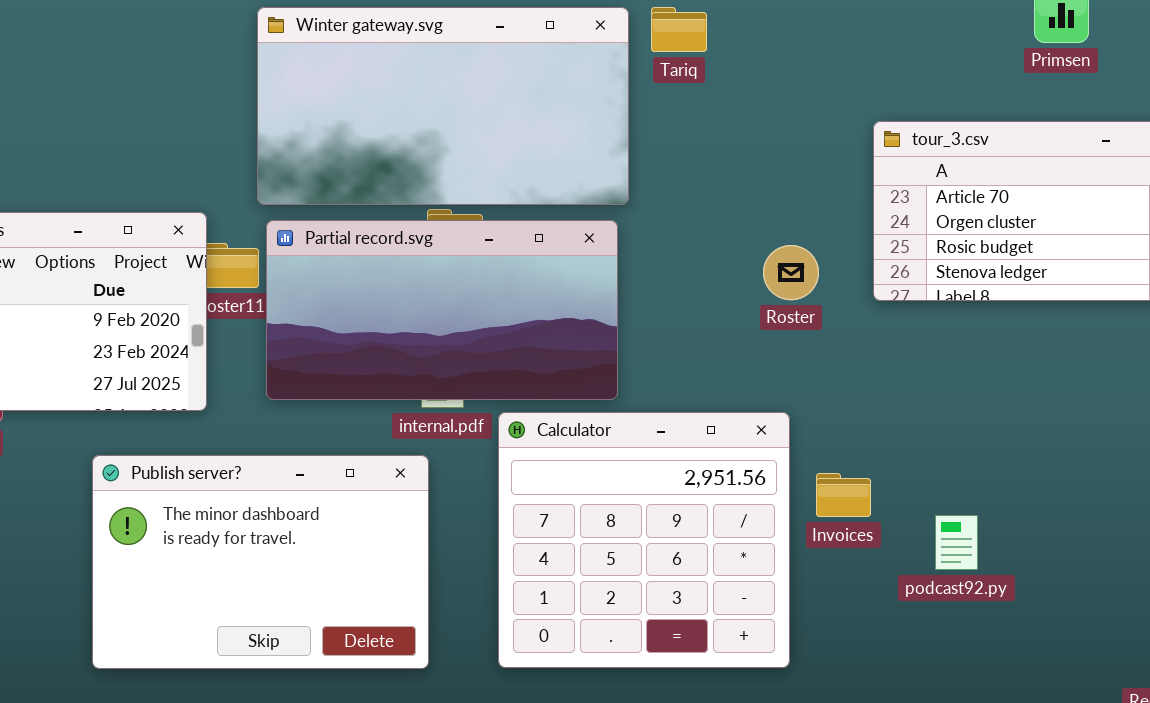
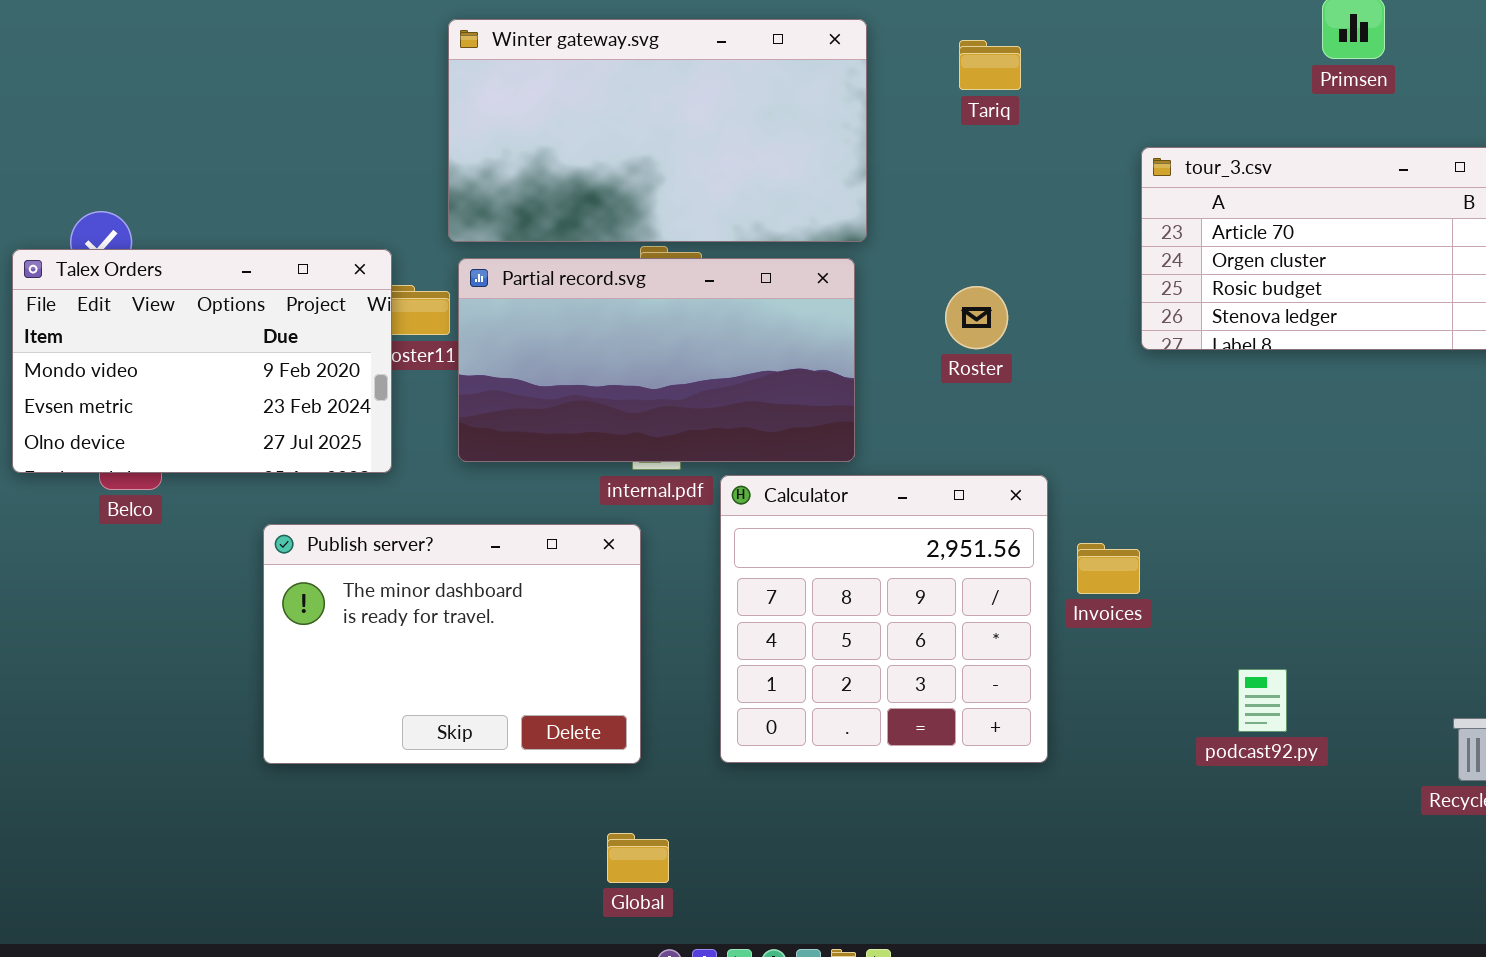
Tariq: [651,7,707,52] -> [959,40,1021,90], moved
Roster: [763,245,819,300] -> [945,286,1008,349], moved
podcast92.py: [935,515,978,570] -> [1238,669,1287,732], moved

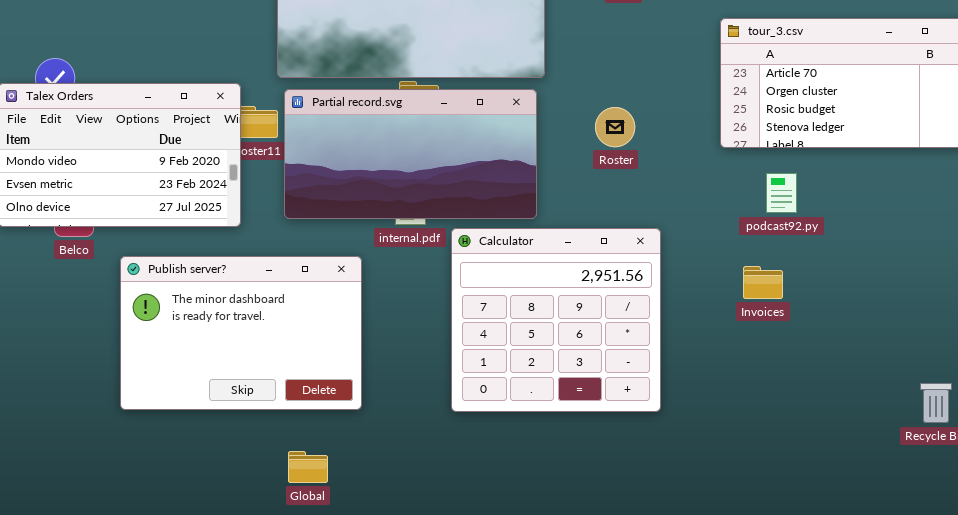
Publish server?: [263,524,641,764] -> [120,256,362,410], moved
Invoices: [1077,543,1140,594] -> [743,266,783,299], moved
podcast92.py: [1238,669,1287,732] -> [766,173,797,213], moved
Global: [607,833,669,883] -> [288,451,328,483], moved

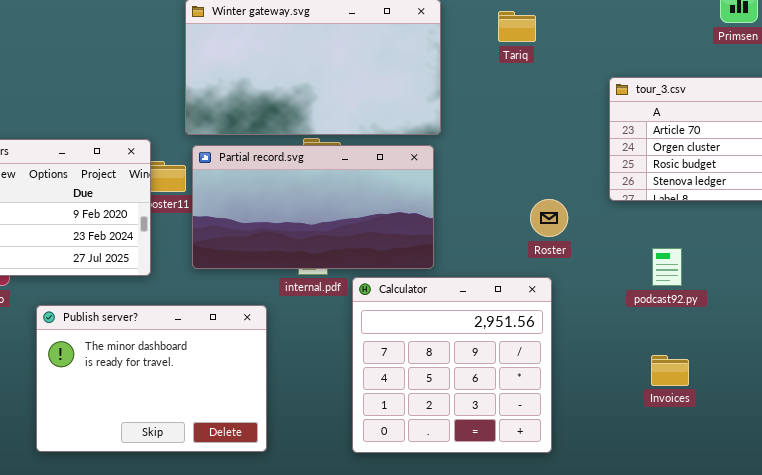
Roster: [595,107,635,147] -> [530,199,568,237], moved
podcast92.py: [766,173,797,213] -> [652,248,682,286], moved
Invoices: [743,266,783,299] -> [651,355,689,386], moved

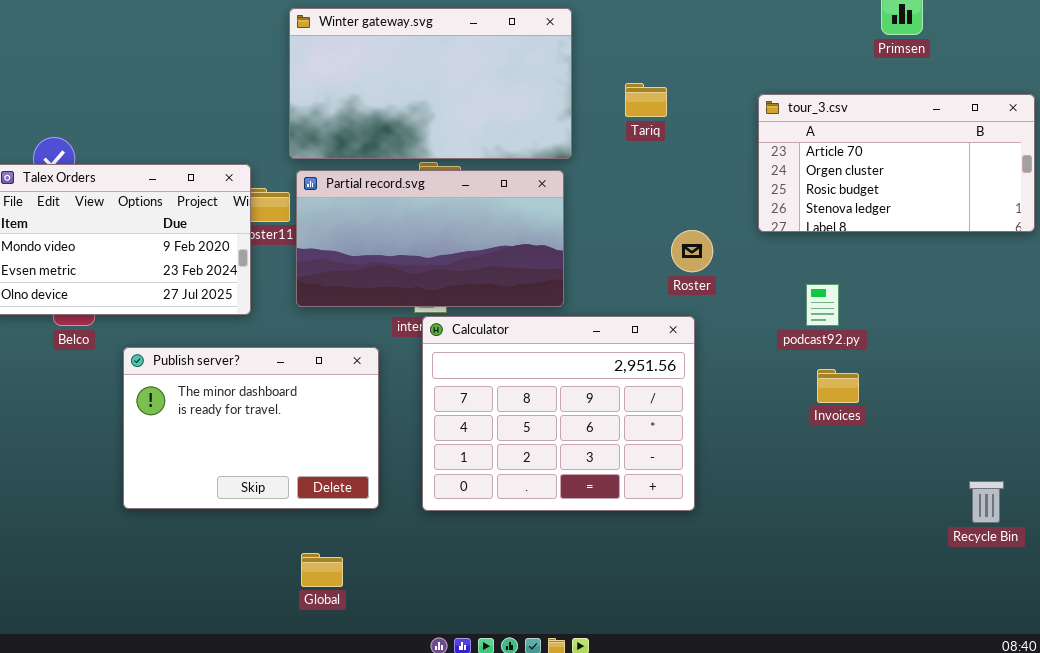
Tariq: [498,11,536,42] -> [625,83,667,117], moved
Calculator: [352,277,552,453] -> [422,316,695,511], resized
Invoices: [651,355,689,386] -> [817,369,859,403], moved

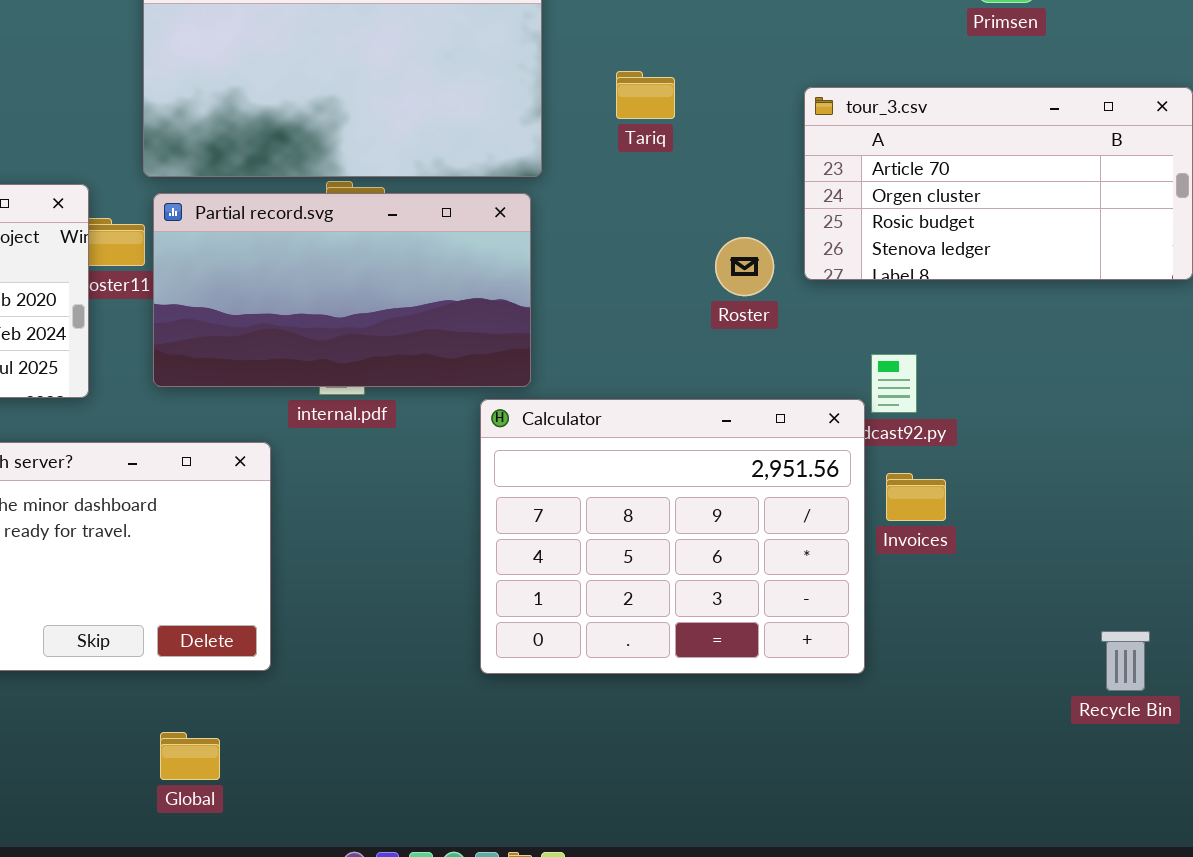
Roster: [671,230,713,272] -> [715,237,774,296], moved
Calculator: [422,316,695,511] -> [480,399,865,674], moved

